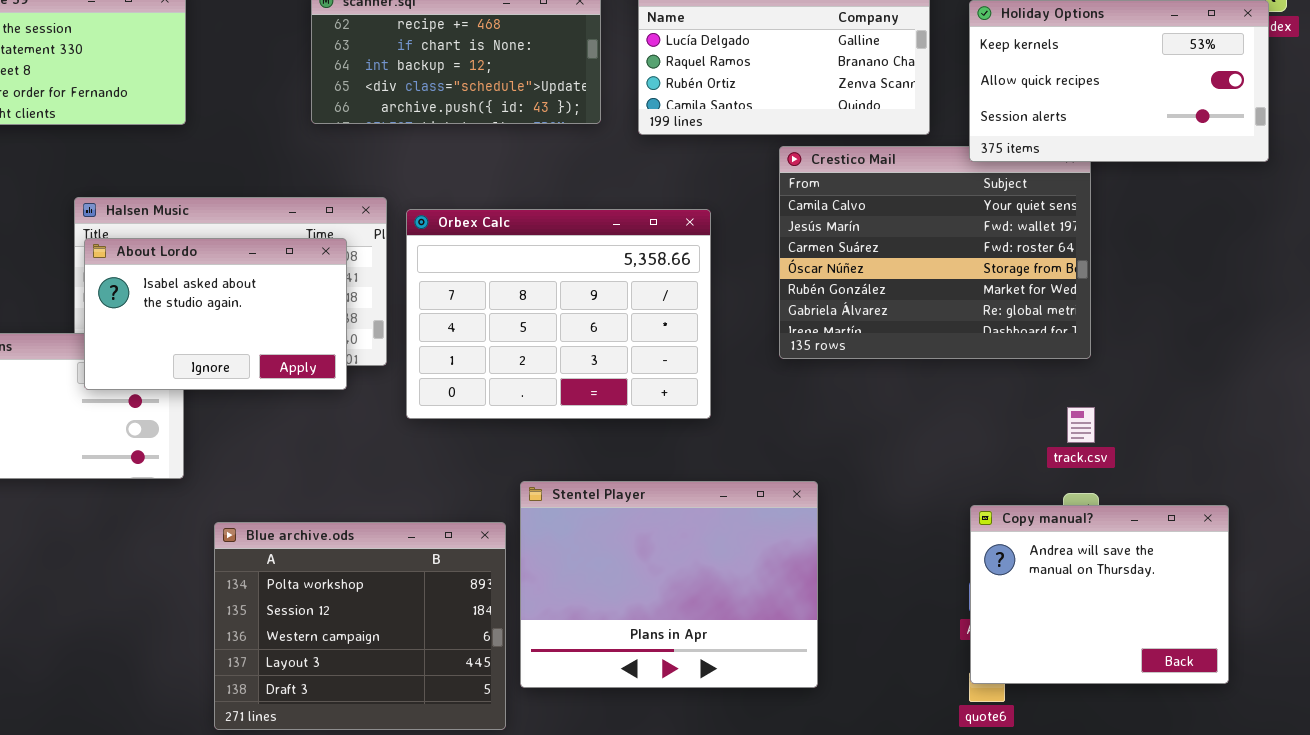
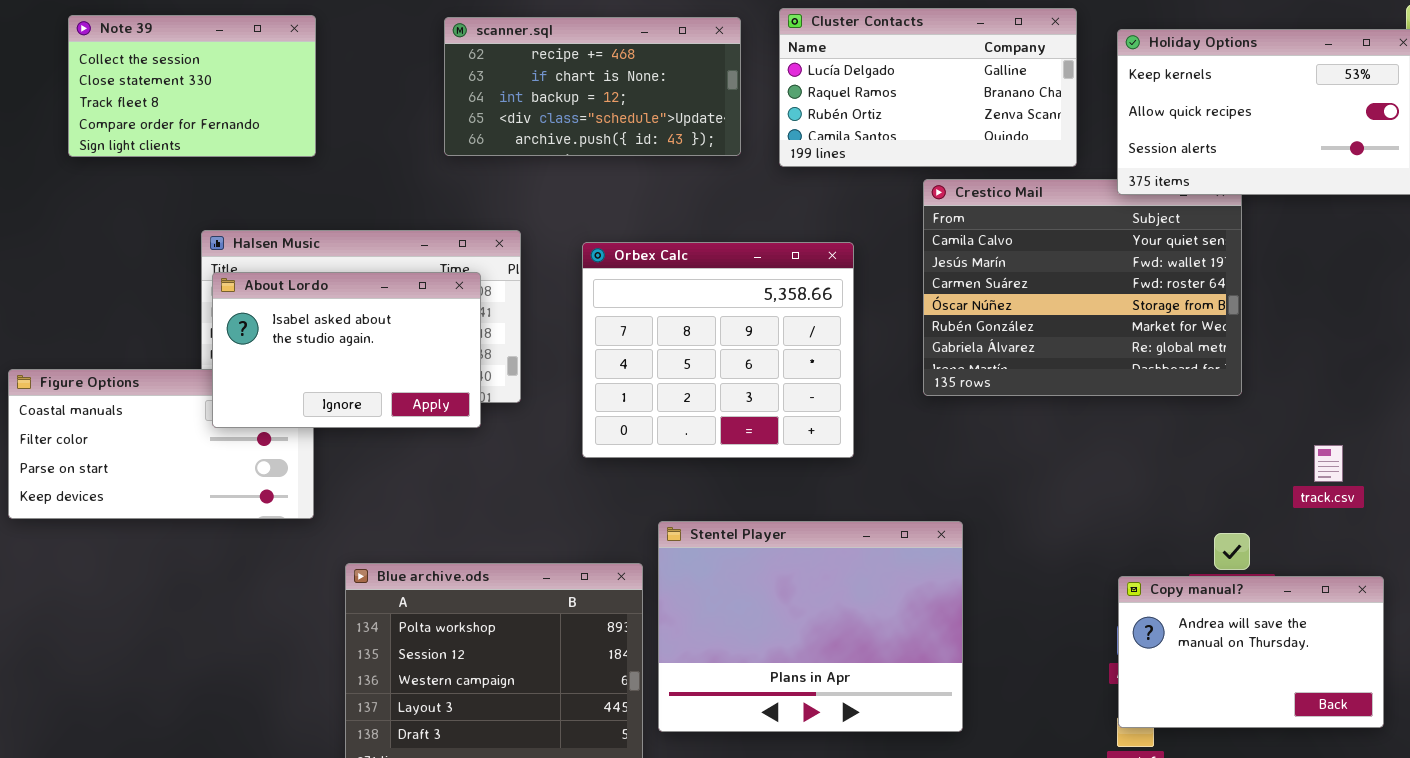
Orbex Calc: [406,209,711,419] -> [582,242,854,458], resized
track.csv: [1067,407,1095,443] -> [1314,445,1343,482], moved
Copy manual?: [970,505,1229,684] -> [1118,576,1384,728], resized

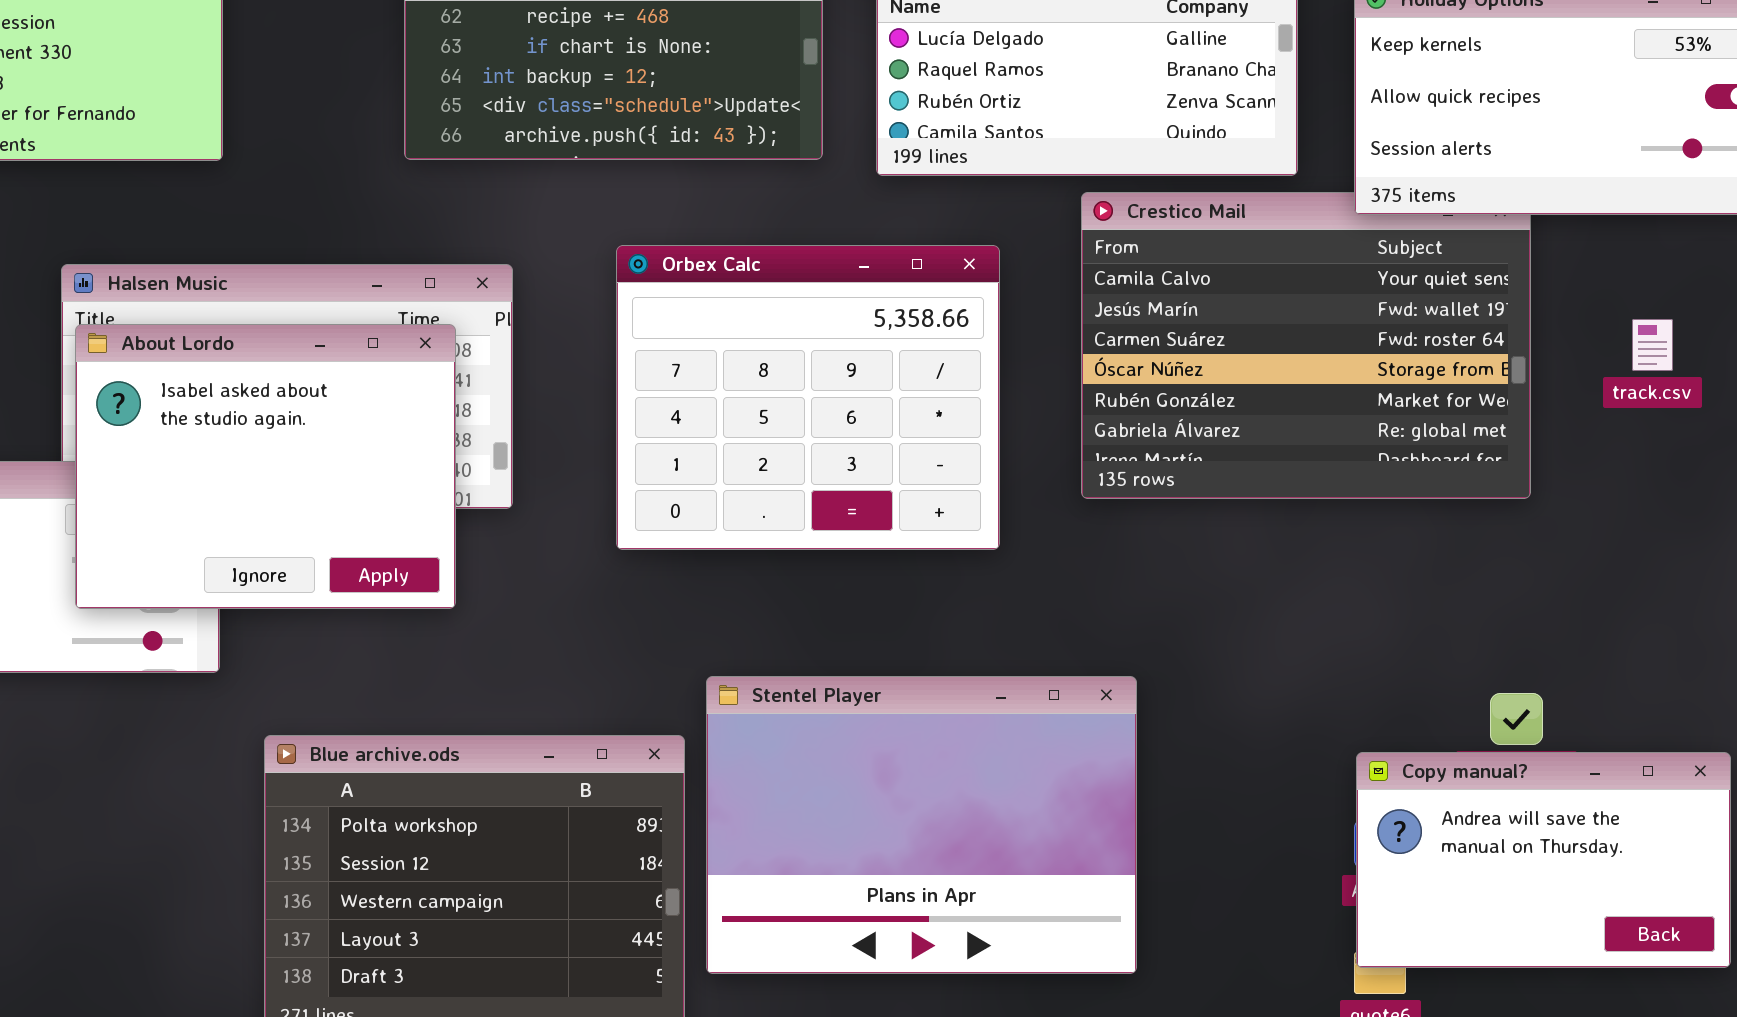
Orbex Calc: [582,242,854,458] -> [616,245,1000,550], moved
About Lordo: [212,272,481,428] -> [75,324,456,609], resized
track.csv: [1314,445,1343,482] -> [1632,319,1673,371], moved

